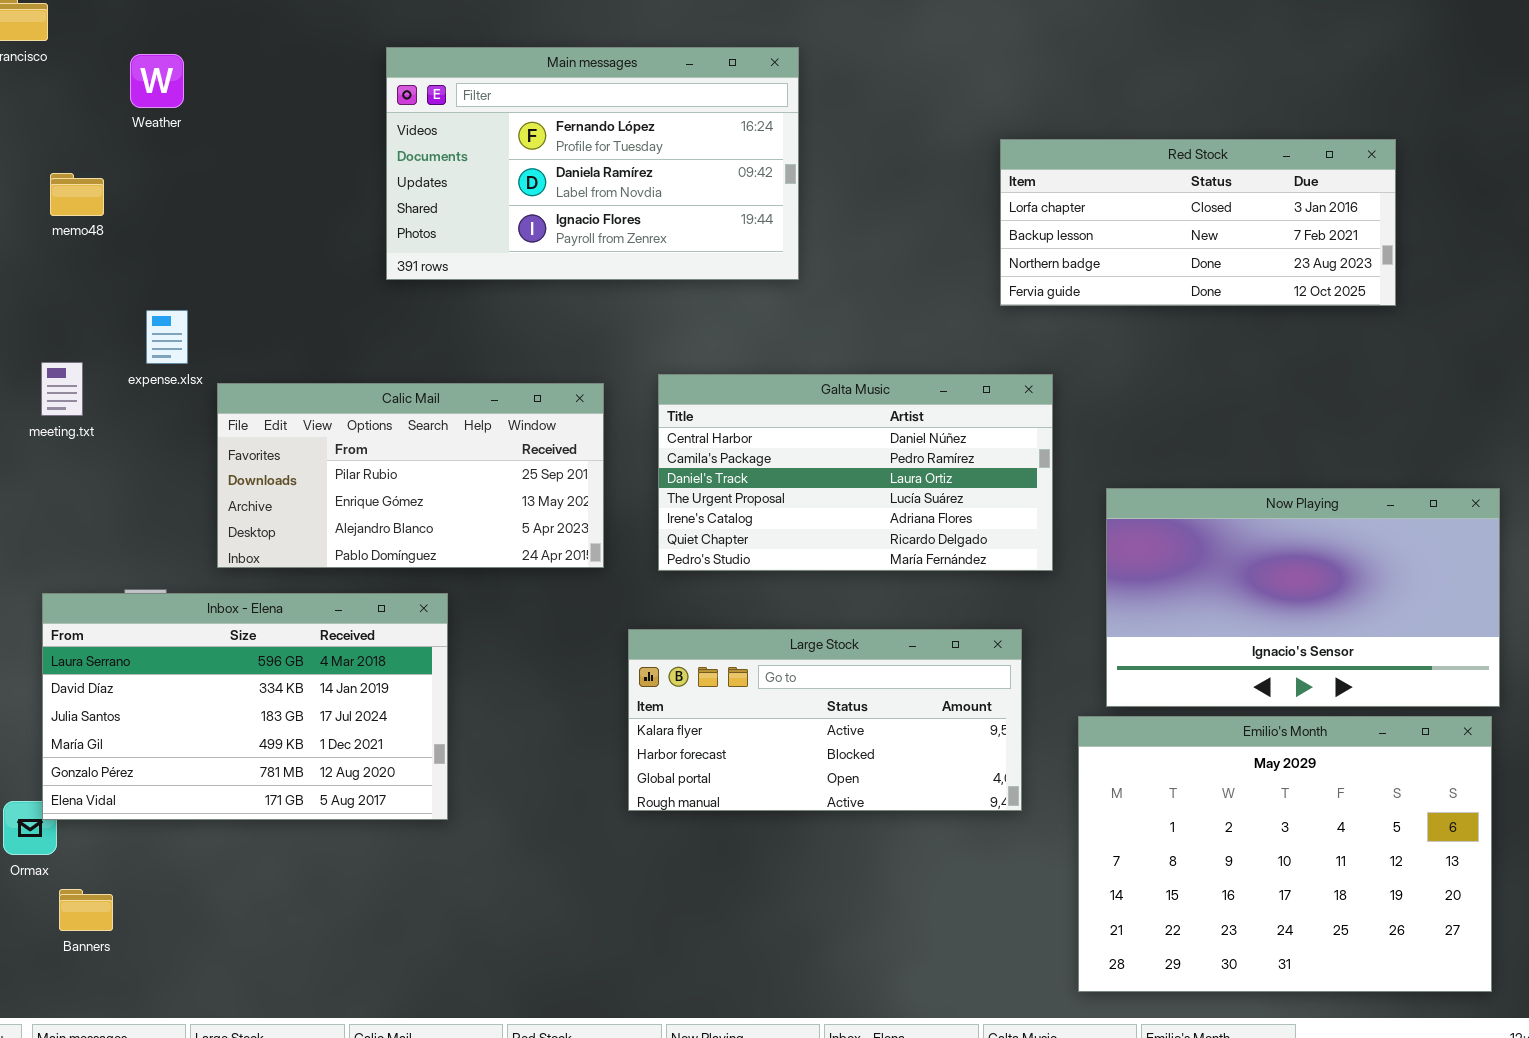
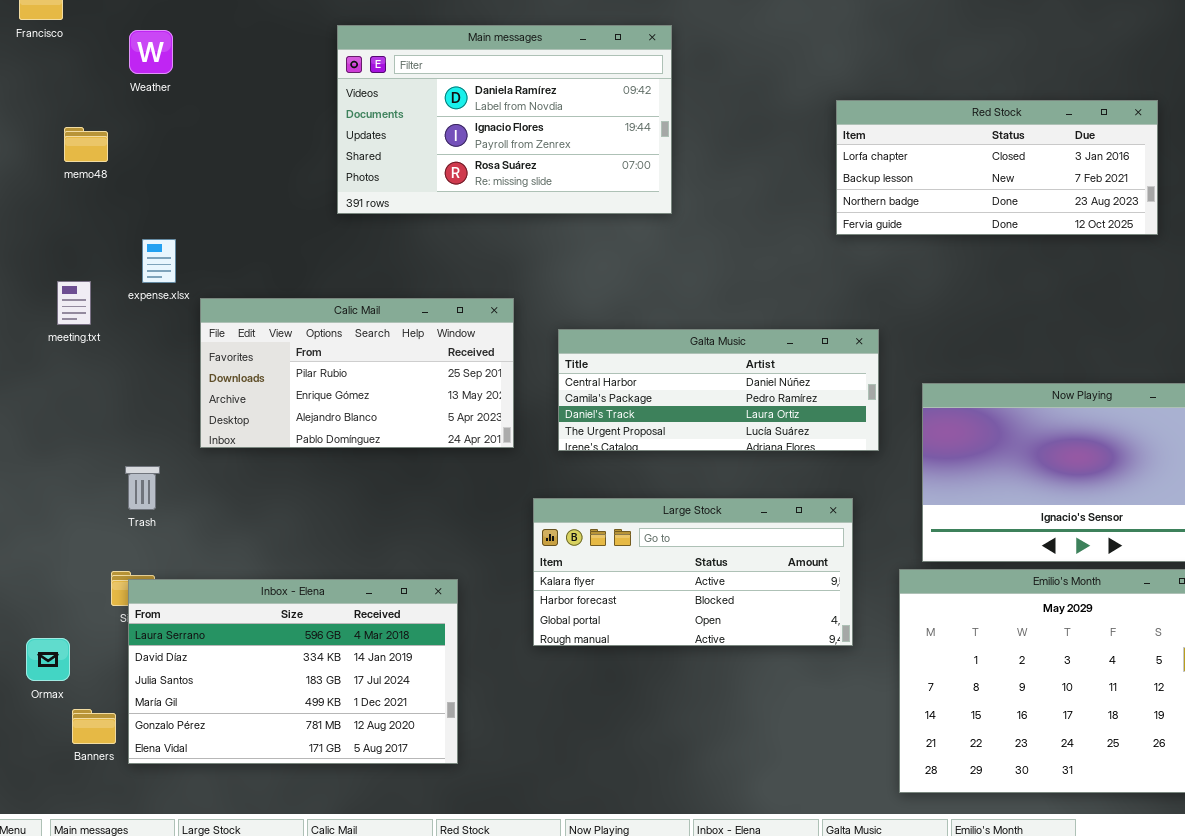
Main messages: [386,47,799,280] -> [337,25,672,214], scrolled down 1 row
Galta Music: [658,374,1053,571] -> [558,329,879,451], resized
Inbox - Elena: [42,593,448,820] -> [128,579,458,764], moved

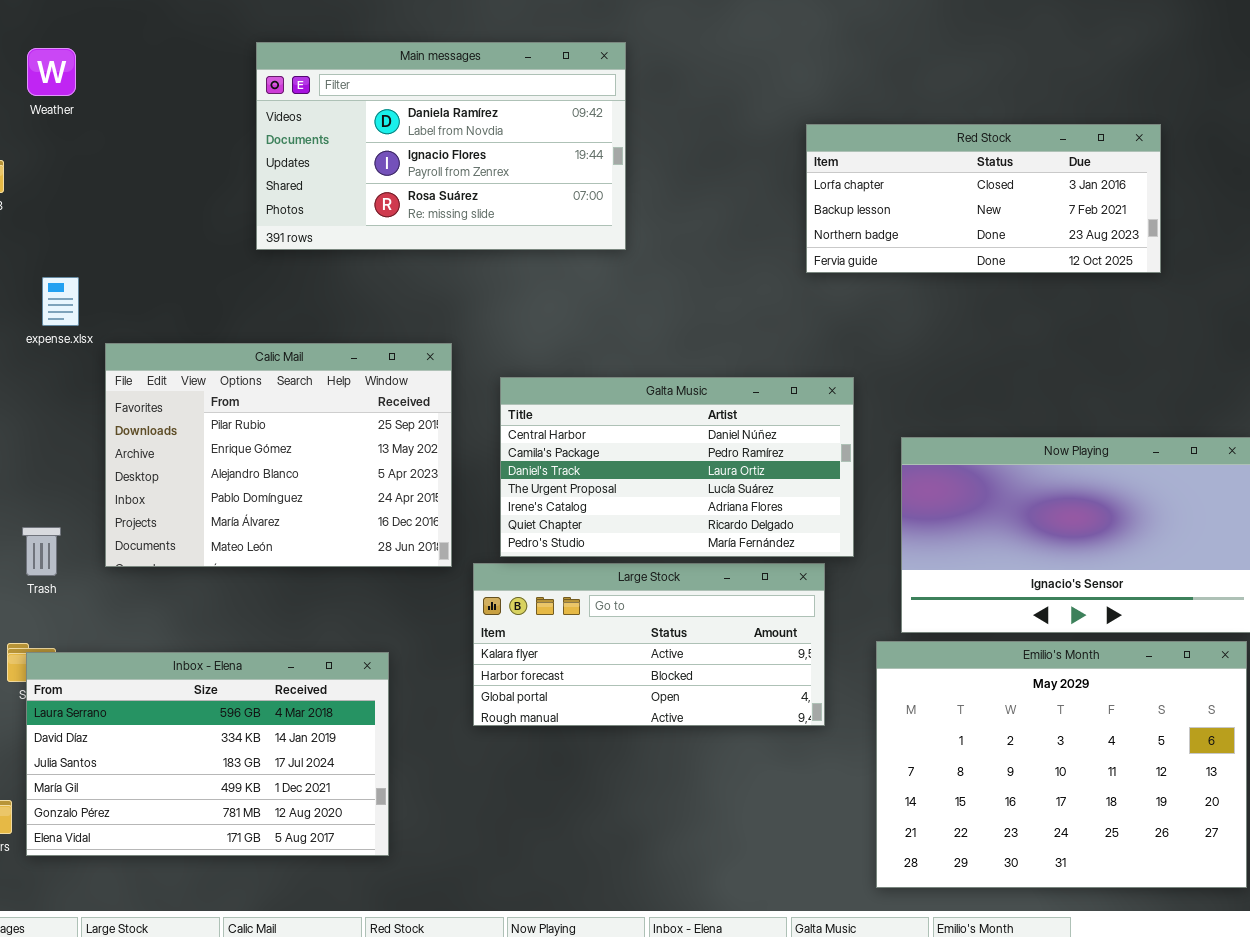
Calic Mail: [200,298,514,448] -> [105,343,452,567], resized
Galta Music: [558,329,879,451] -> [500,377,854,557], resized

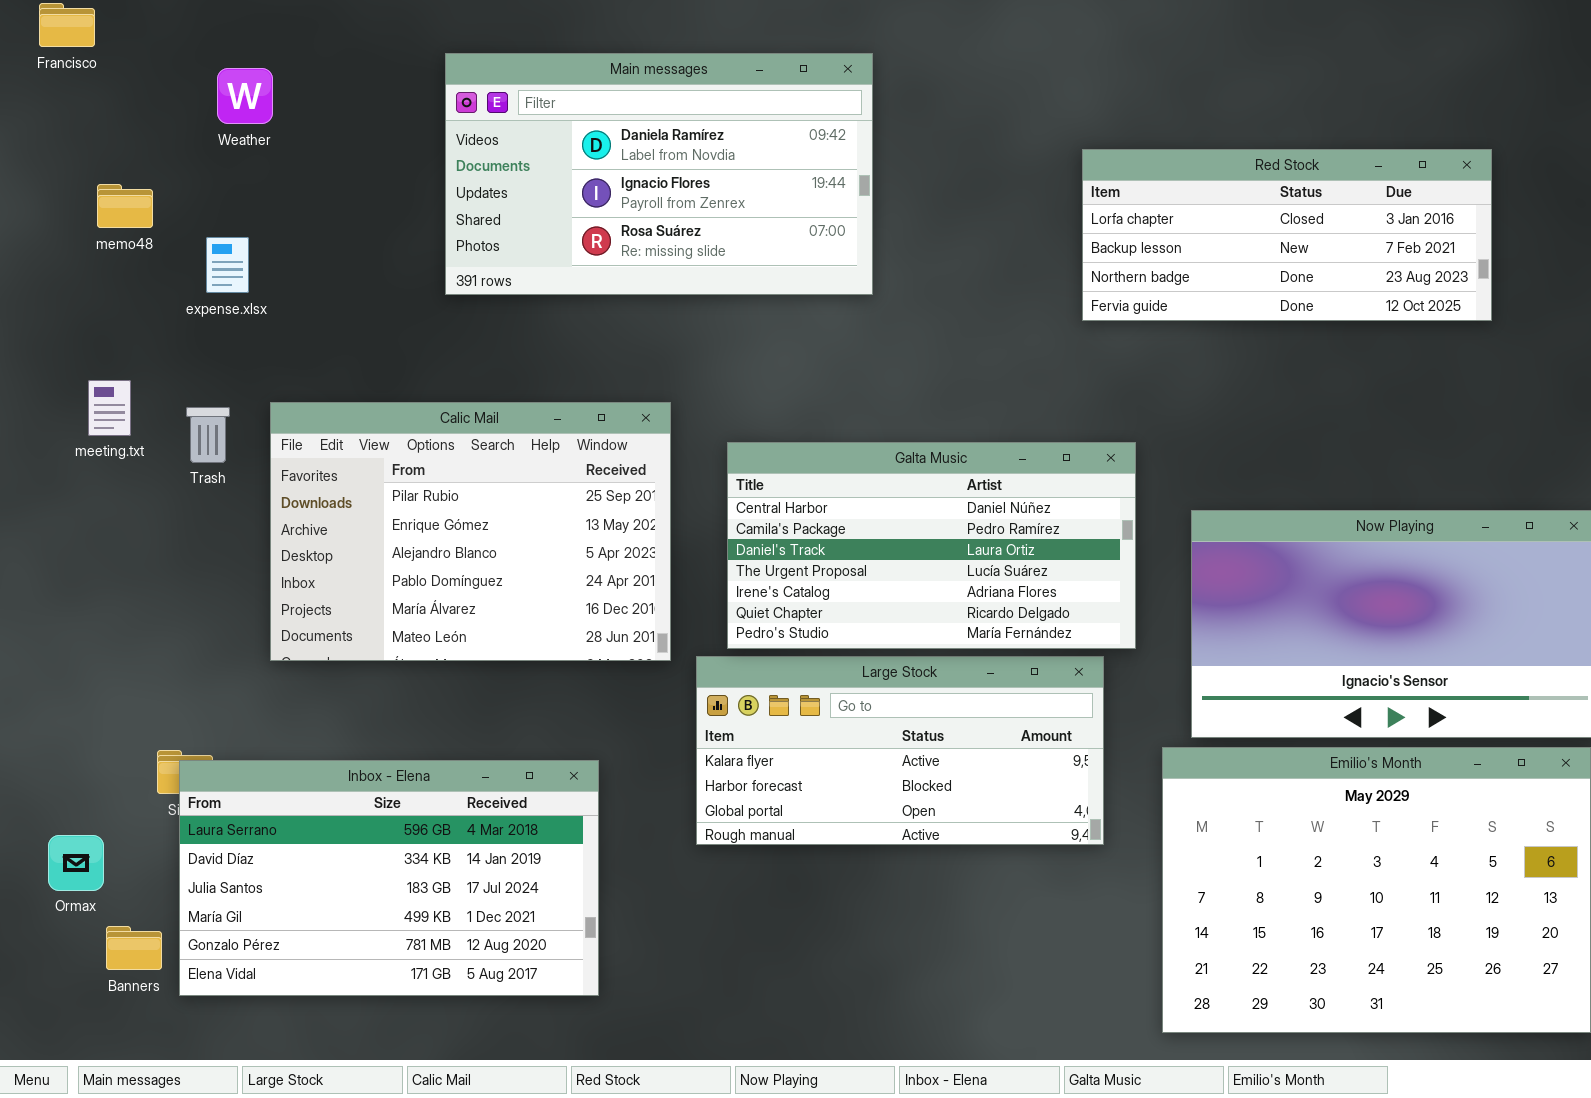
Weather: [27,48,76,96] -> [217,68,273,124], moved
expense.xlsx: [42,277,79,326] -> [206,237,249,293], moved
Trash: [22,527,61,576] -> [186,407,230,463], moved

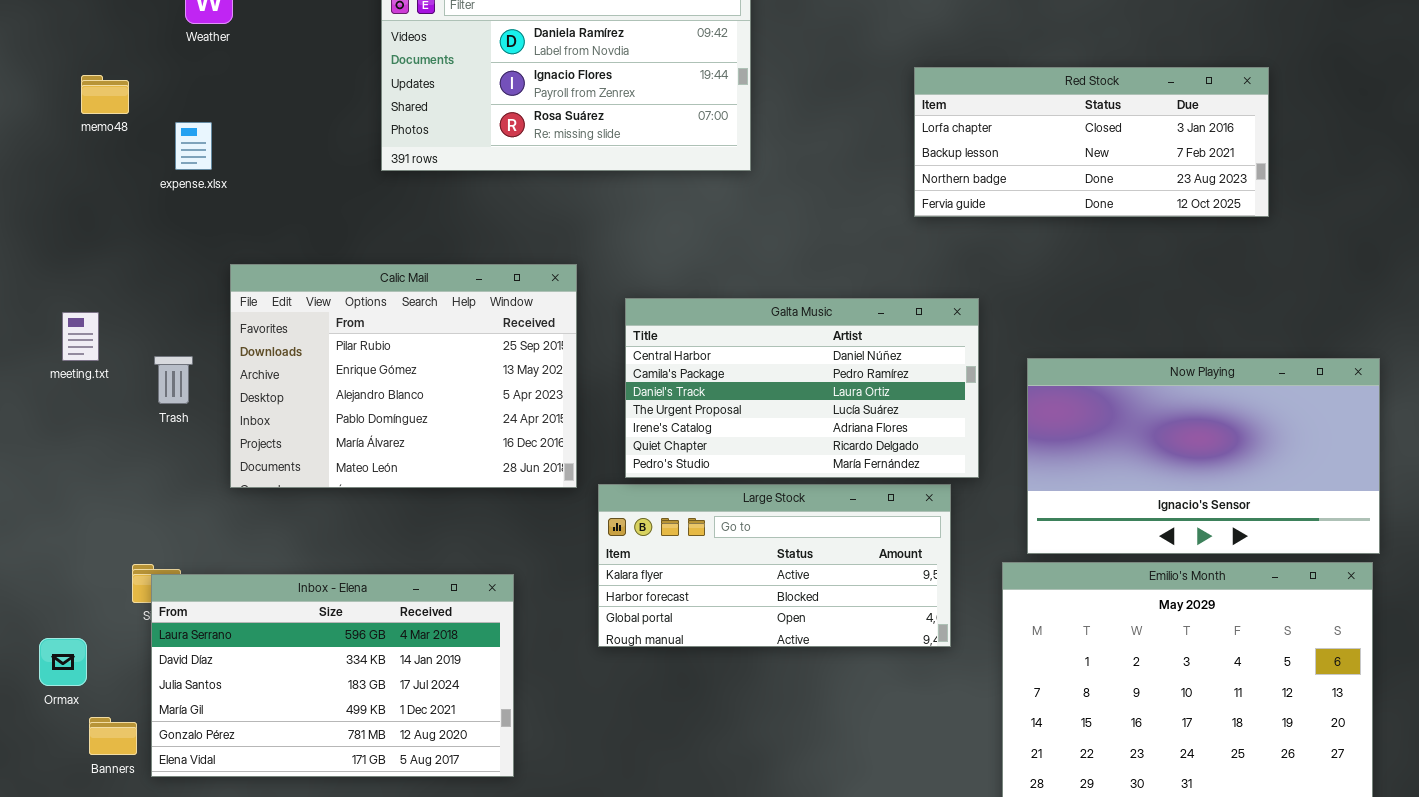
Red Stock: [1082,149,1492,321] -> [914,67,1269,217], moved
meeting.txt: [88,380,131,436] -> [62,312,99,361], moved
Trash: [186,407,230,463] -> [154,356,193,404], moved

